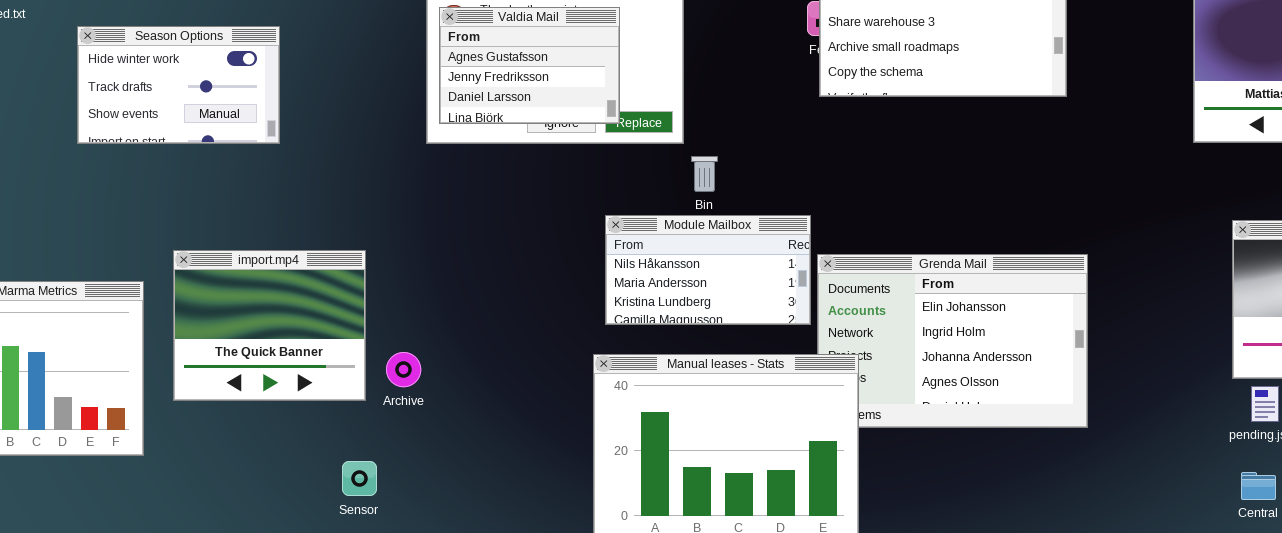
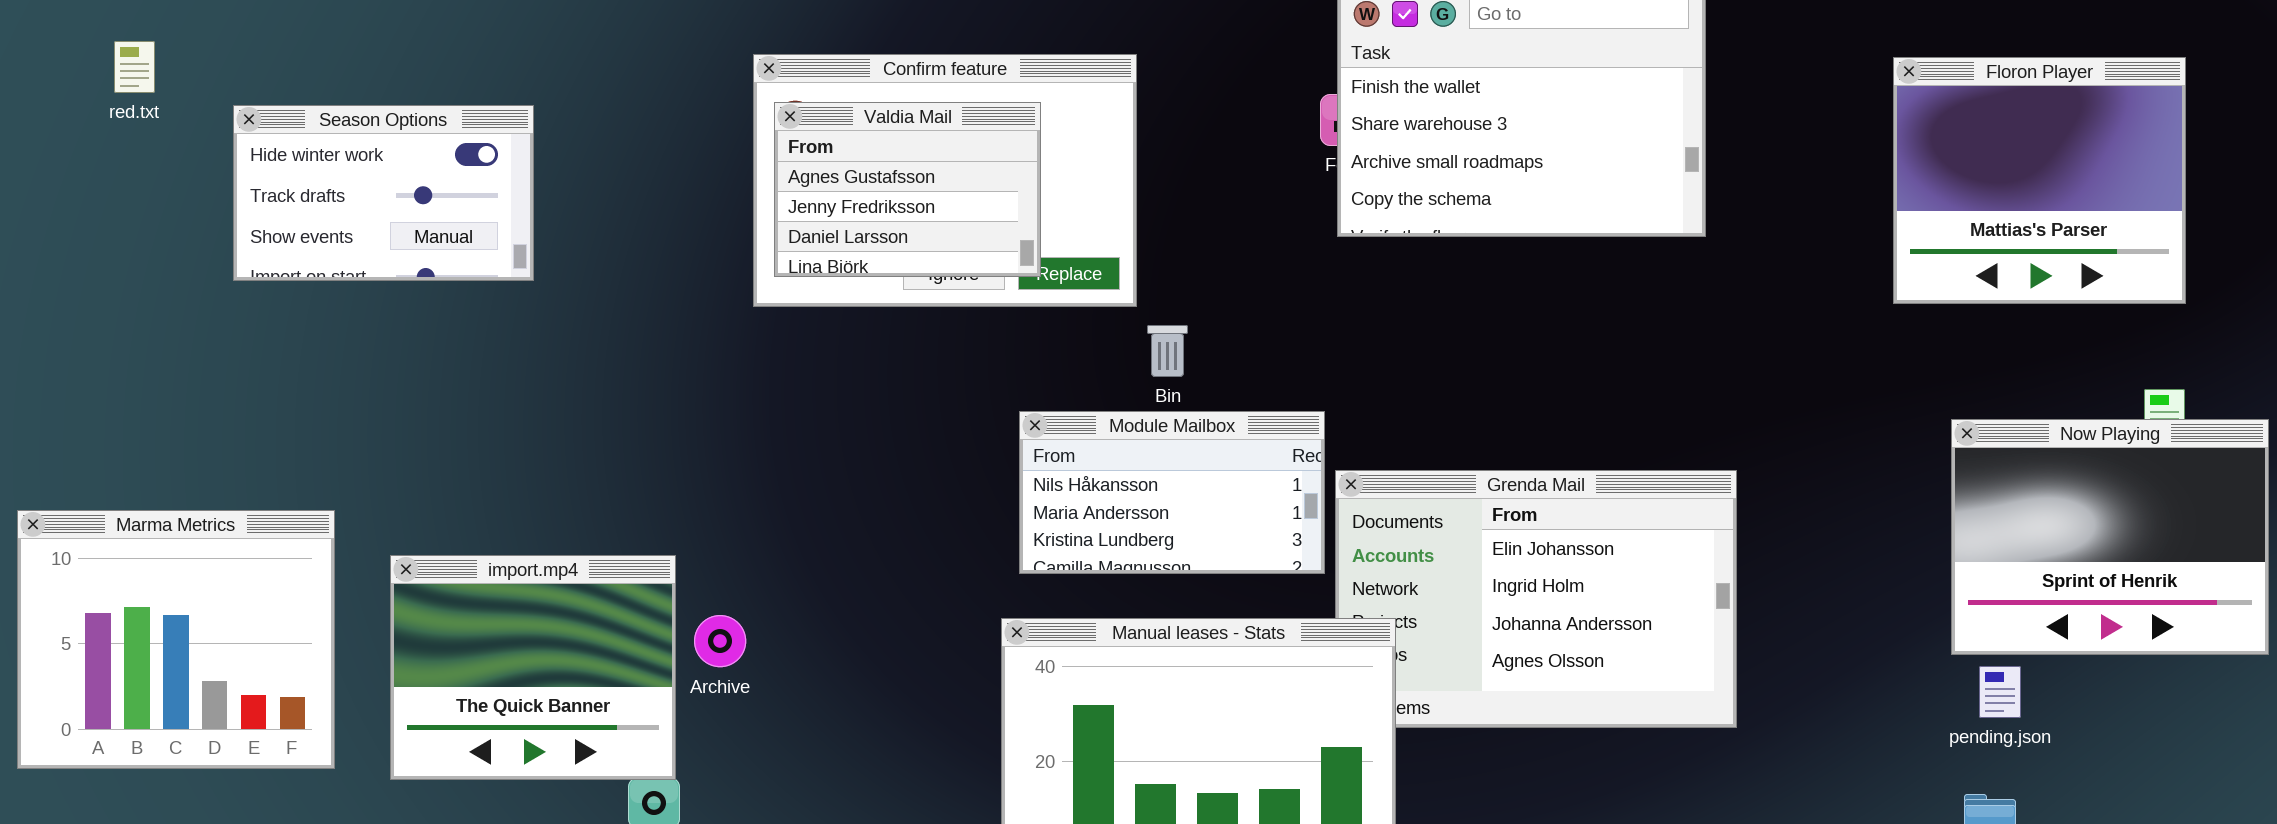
Season Options: [77,26,280,144] -> [233,105,534,281], moved
import.mp4: [173,250,366,401] -> [390,555,676,780], moved

